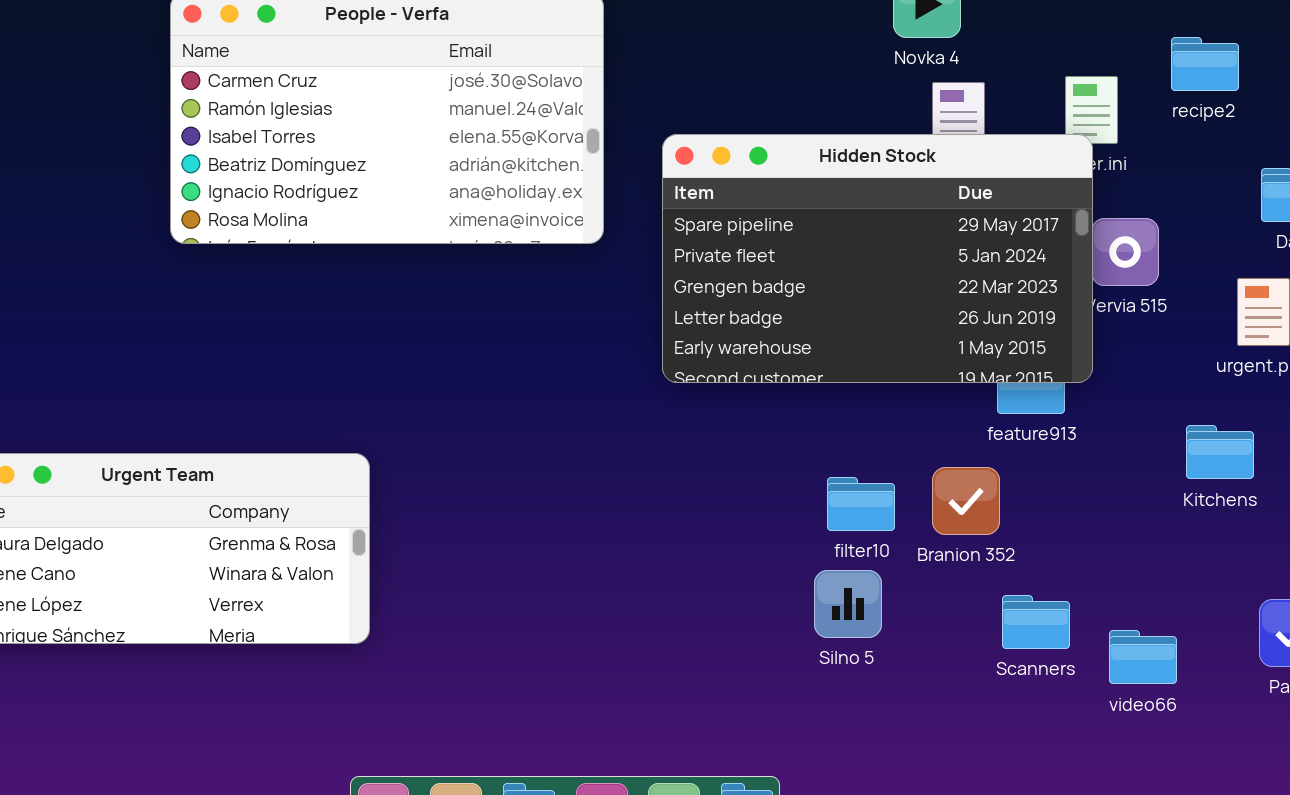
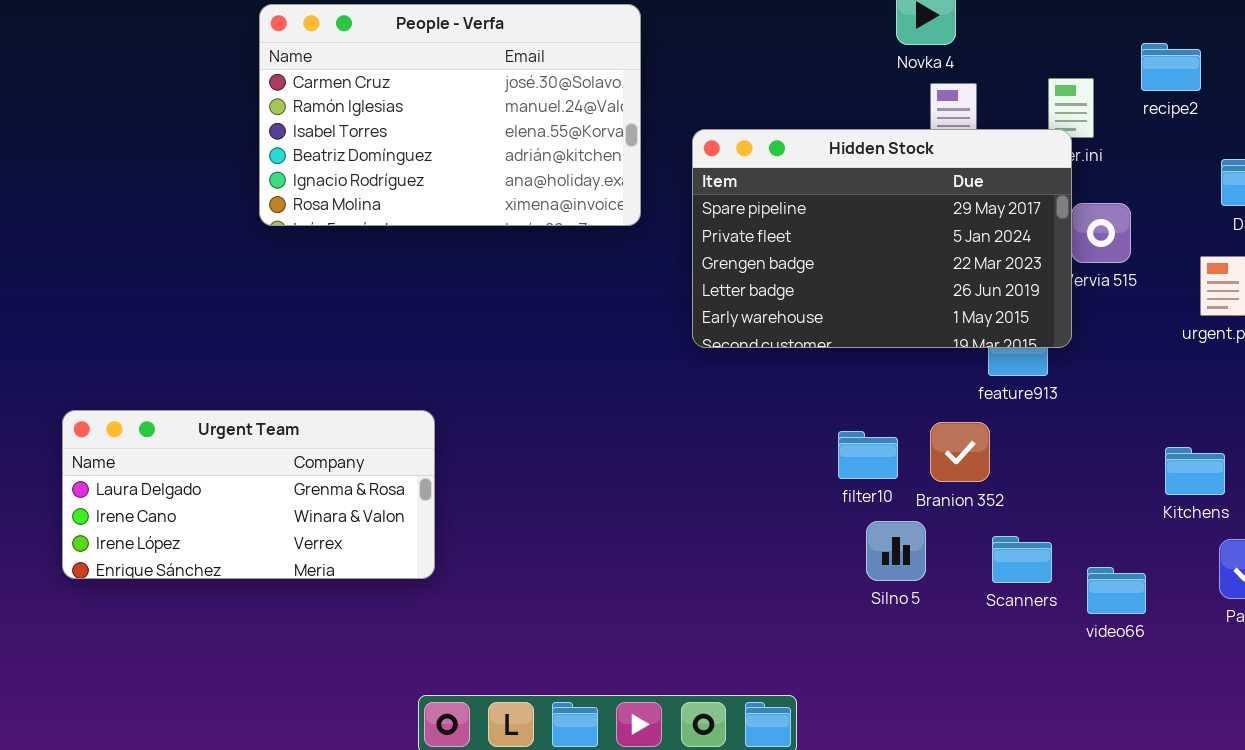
Kitchens: [1186,425,1254,479] -> [1165,447,1225,495], moved
Silno 5: [814,570,882,638] -> [866,521,926,581], moved

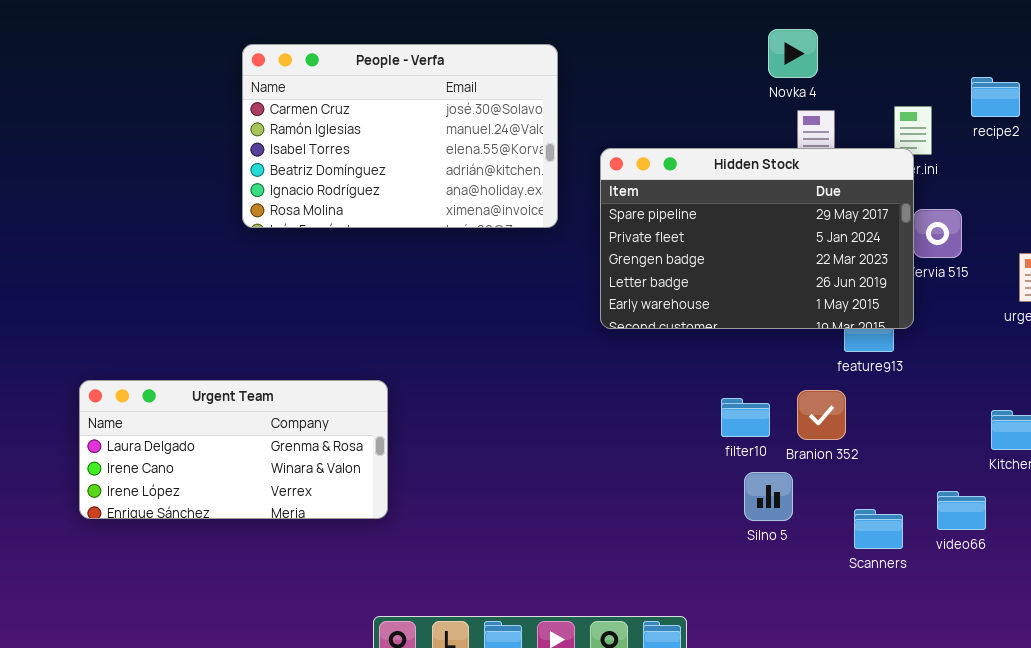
Scanners: [992,536,1052,583] -> [854,509,903,549], moved
video66: [1087,567,1146,614] -> [937,491,986,530], moved

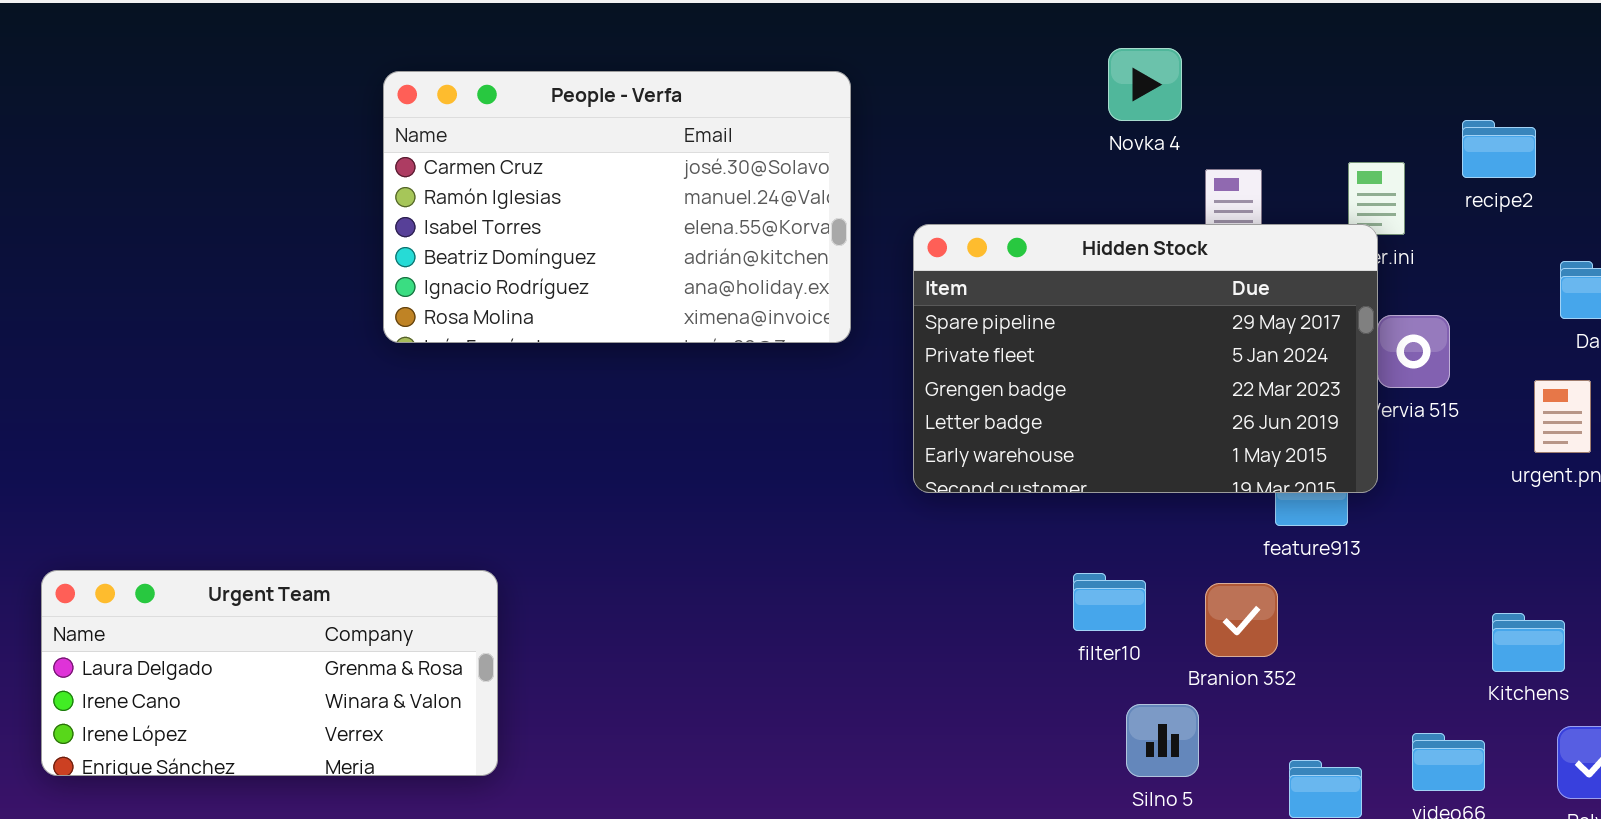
Novka 4: [768,29,818,78] -> [1108,48,1182,121], moved
Urgent Team: [79,380,388,519] -> [41,570,498,776], moved
filter10: [721,398,770,437] -> [1073,573,1146,631], moved

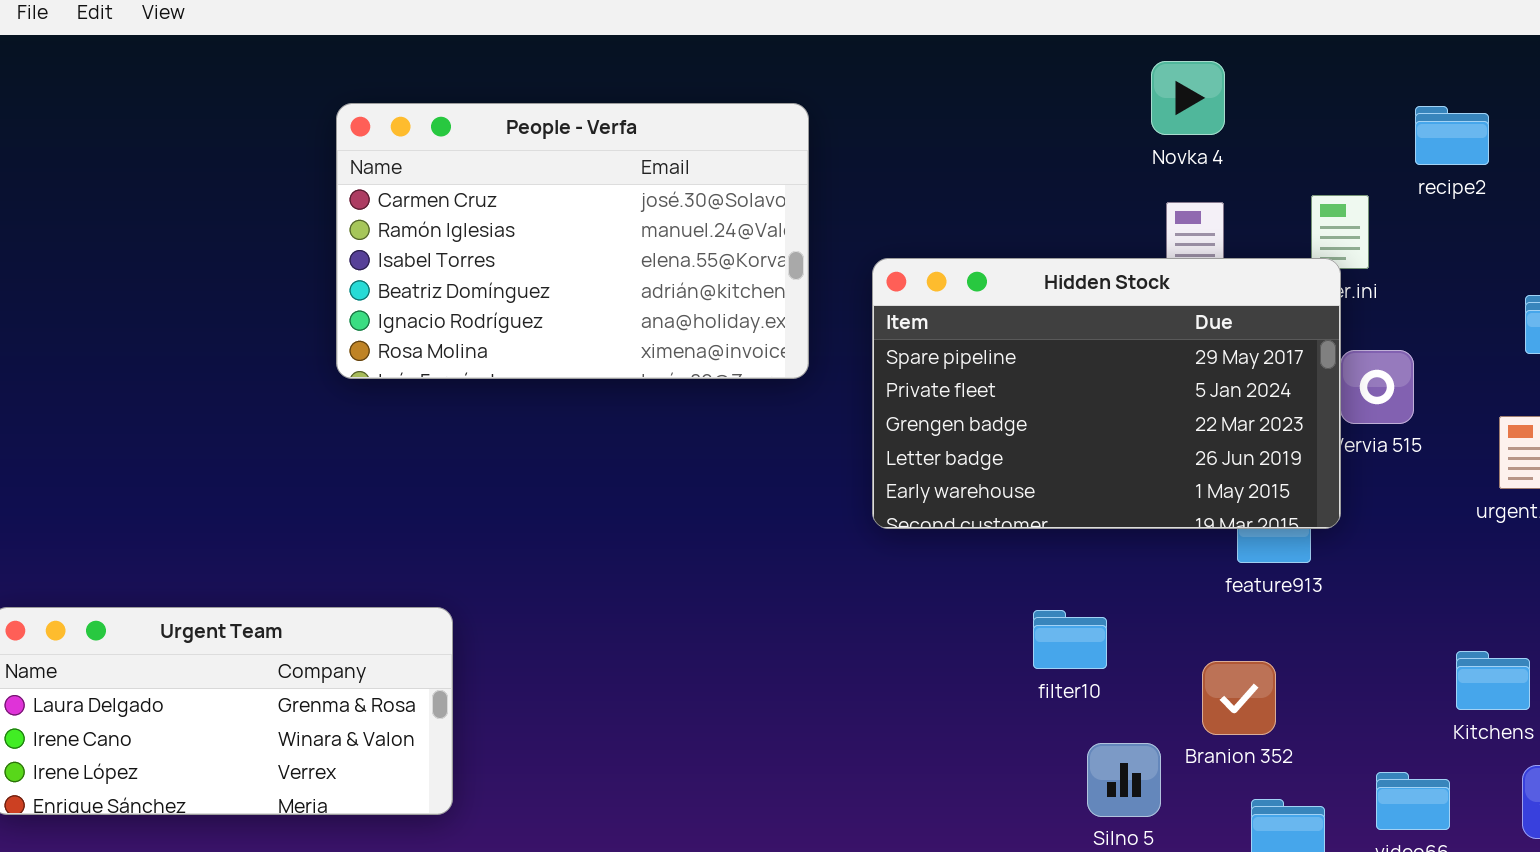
Novka 4: [1108,48,1182,121] -> [1151,61,1225,135], moved
recipe2: [1462,120,1536,178] -> [1415,106,1489,165], moved
Branion 352: [1205,583,1278,657] -> [1202,661,1276,735], moved

